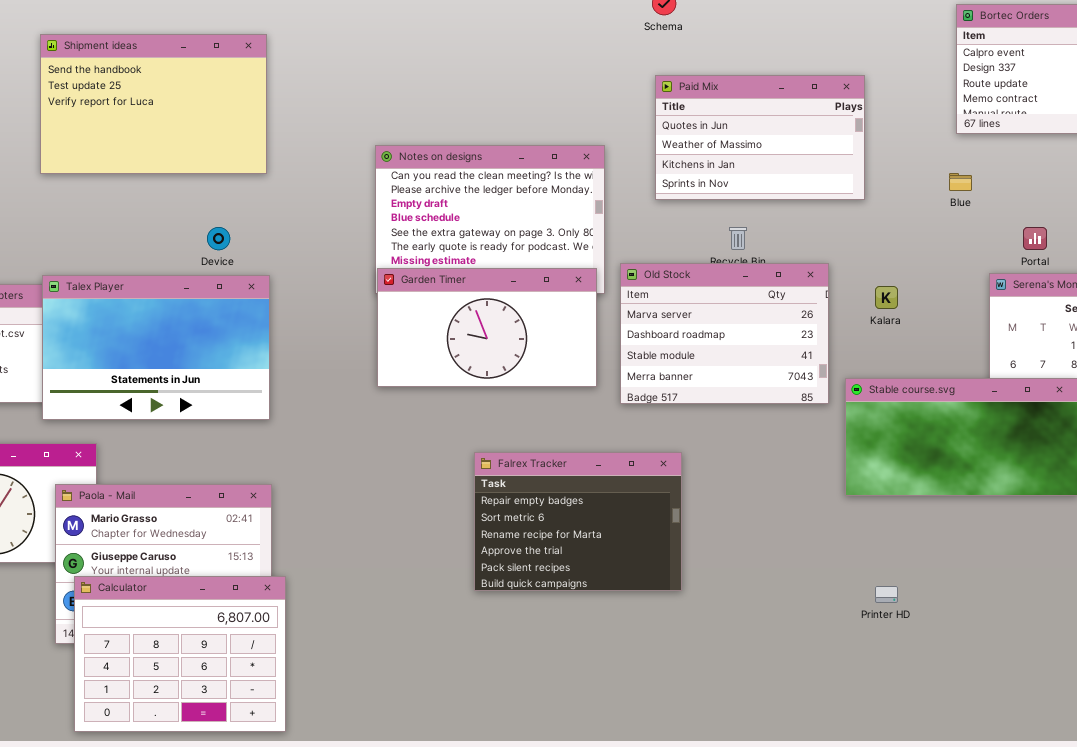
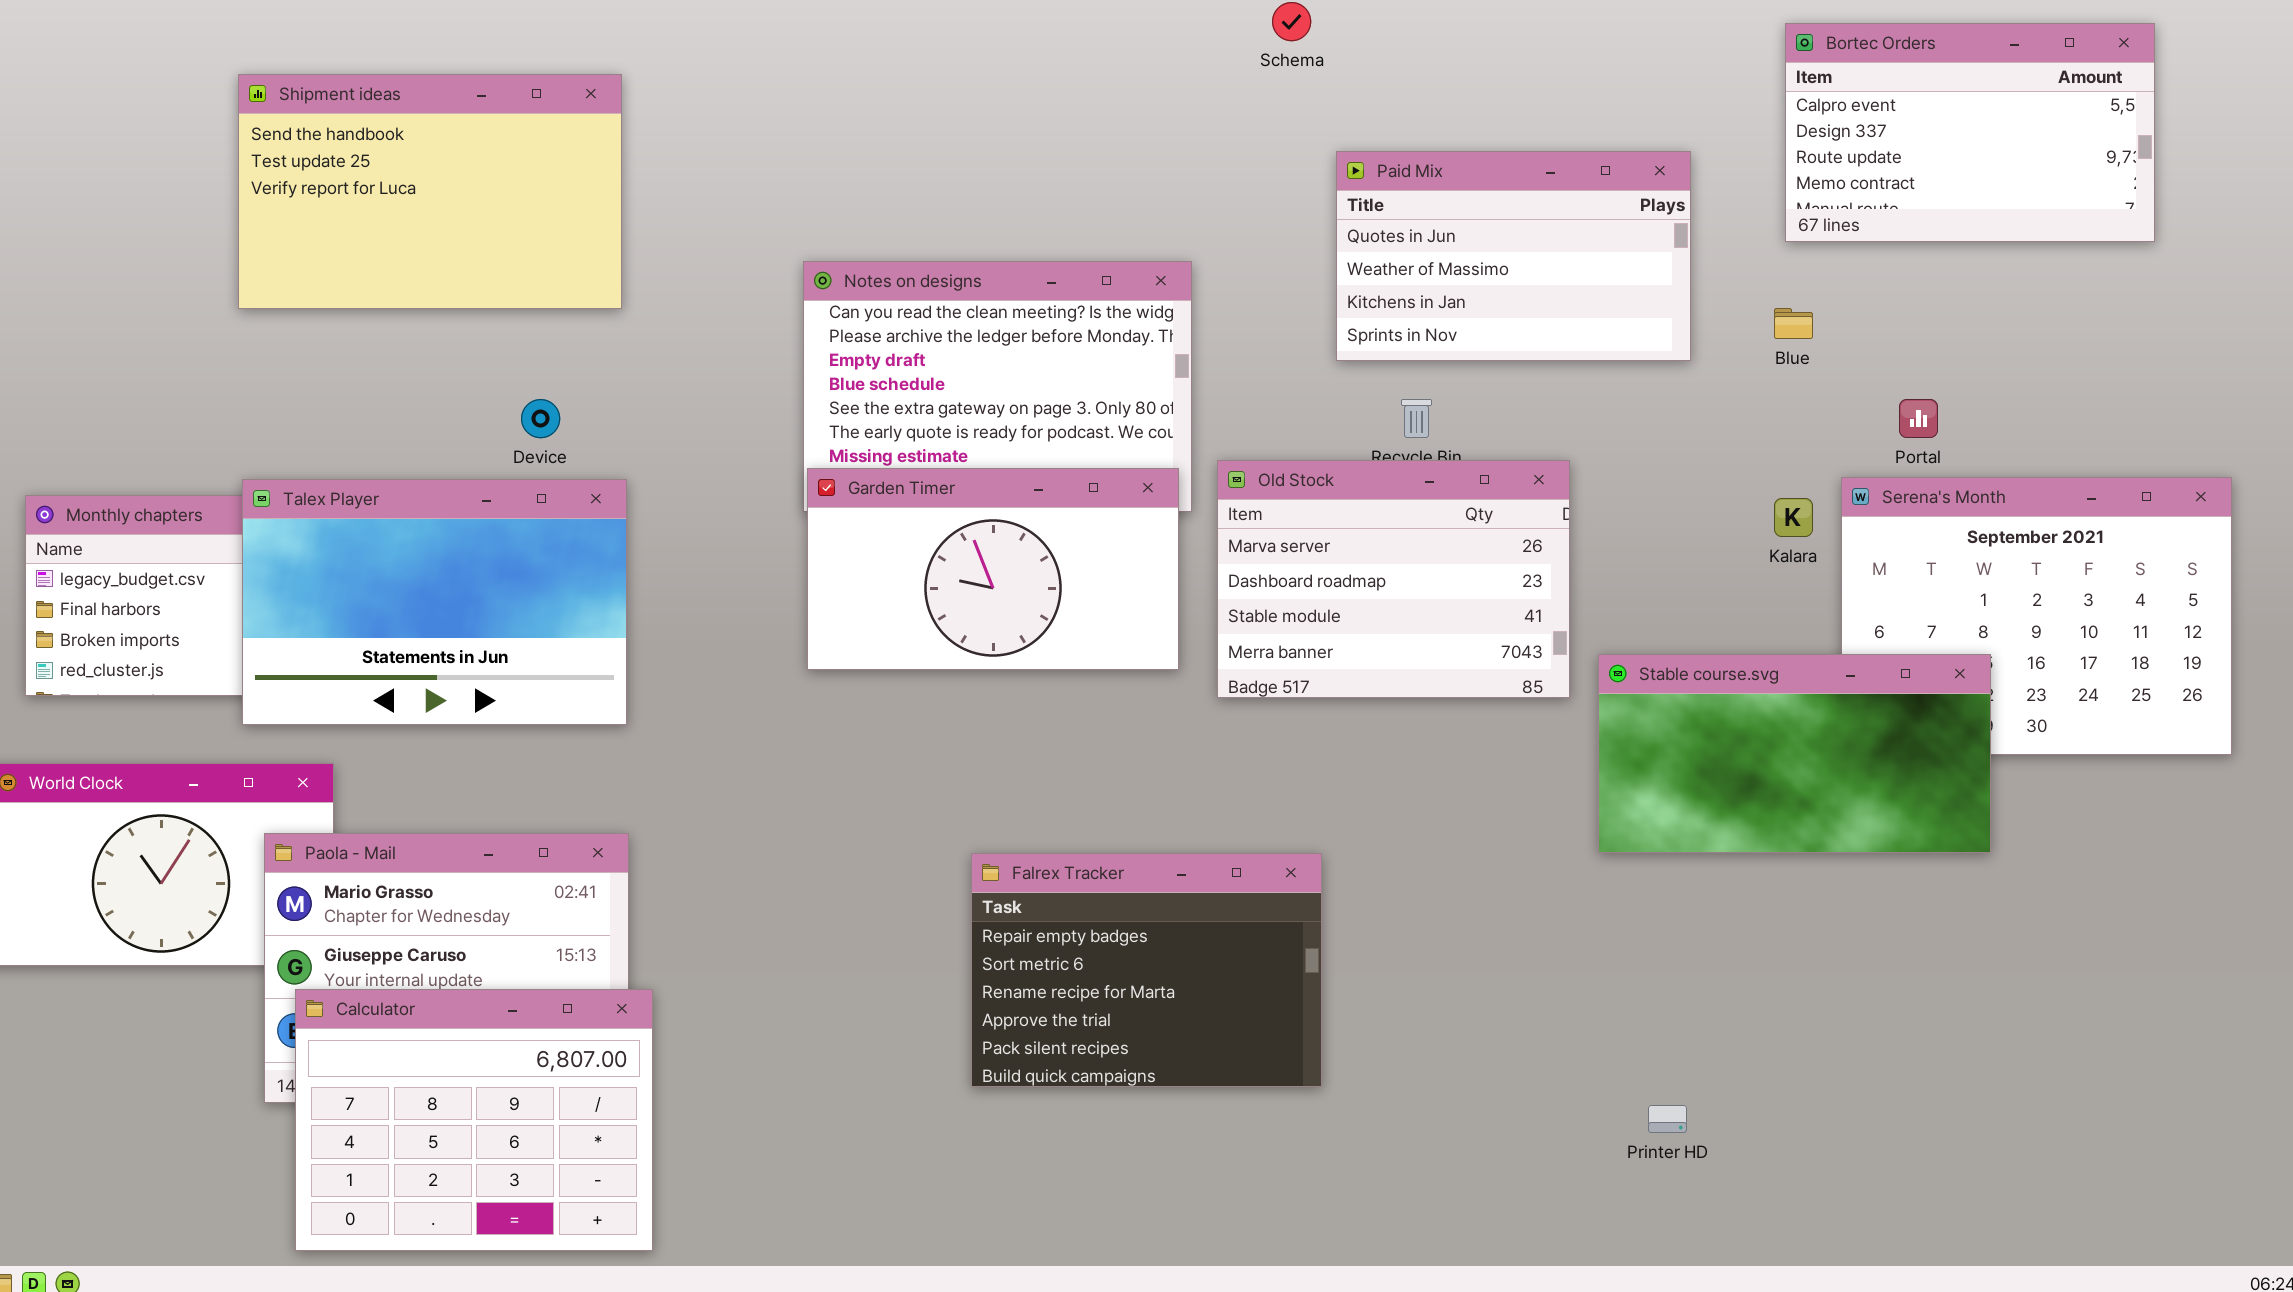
Paid Mix: [655,75,865,200] -> [1336,151,1691,361], moved
Kalara: [875,286,898,309] -> [1774,498,1813,537], moved
Falrex Tracker: [474,452,682,591] -> [971,853,1322,1087], moved
Printer HD: [875,586,898,603] -> [1648,1105,1687,1133], moved

